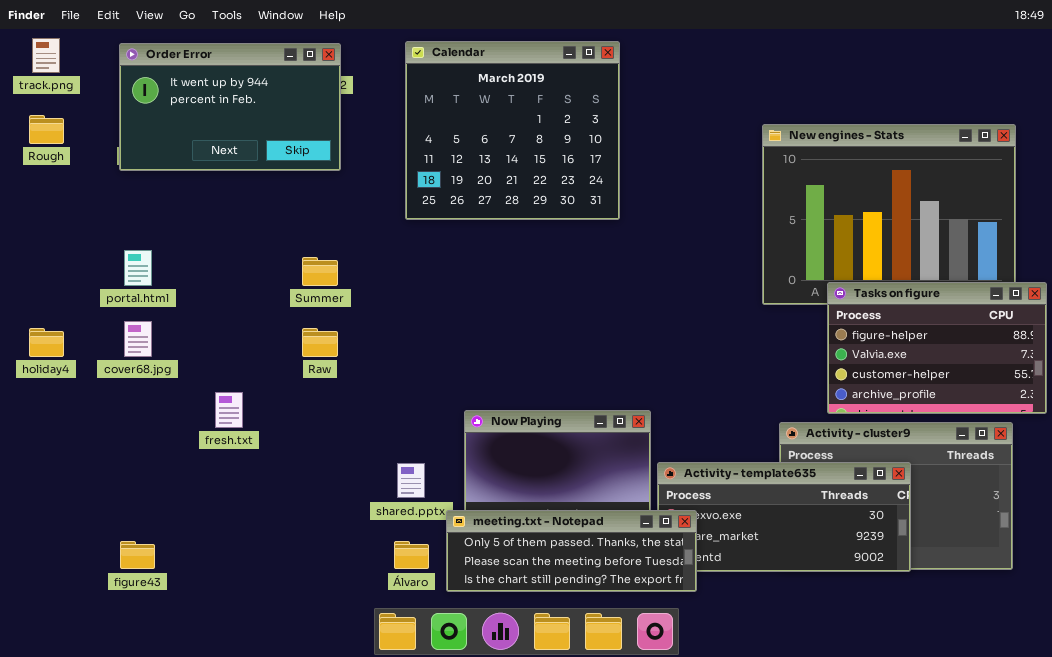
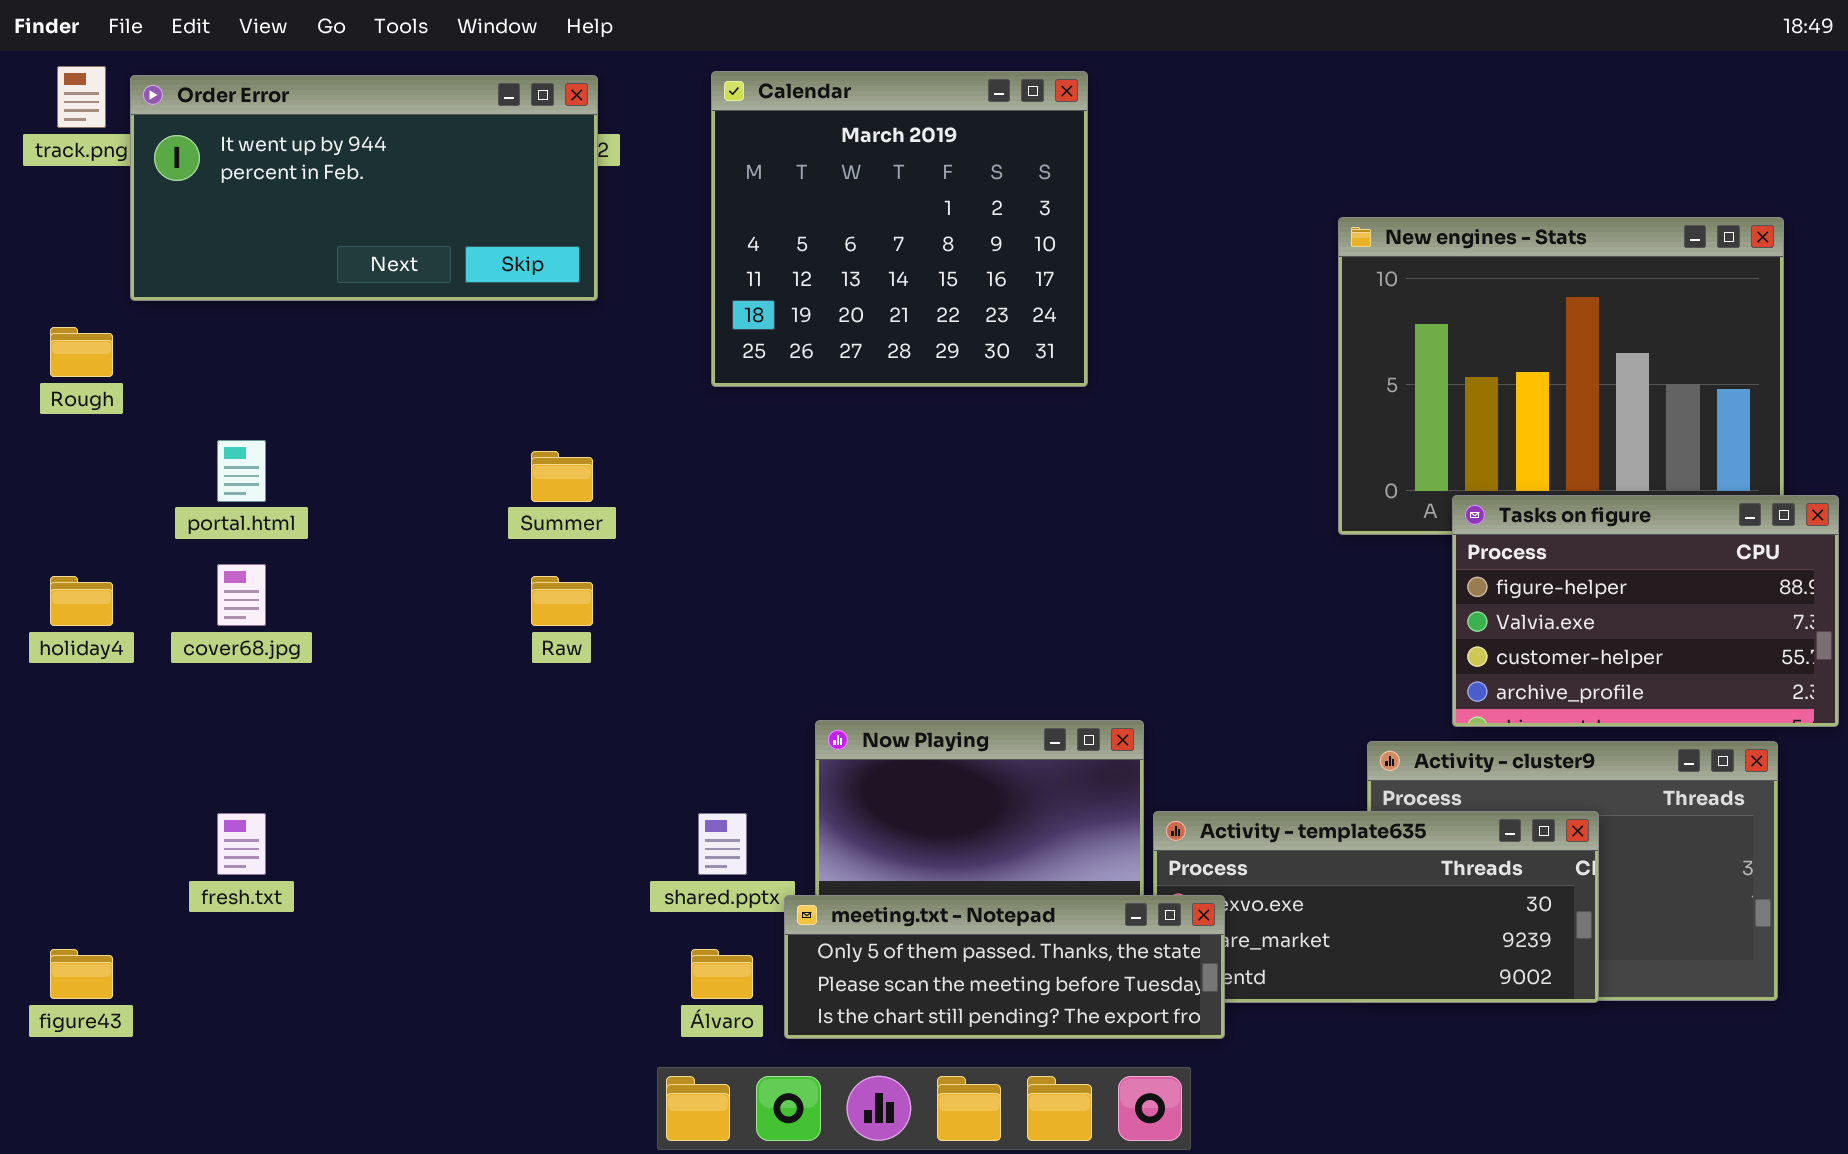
Order Error: [119,43,341,171] -> [130,75,598,301], resized
Rough: [29,115,64,144] -> [50,327,113,377], moved
fresh.txt: [215,392,243,428] -> [217,813,266,875], moved
figure43: [120,541,155,569] -> [50,949,113,999], moved

